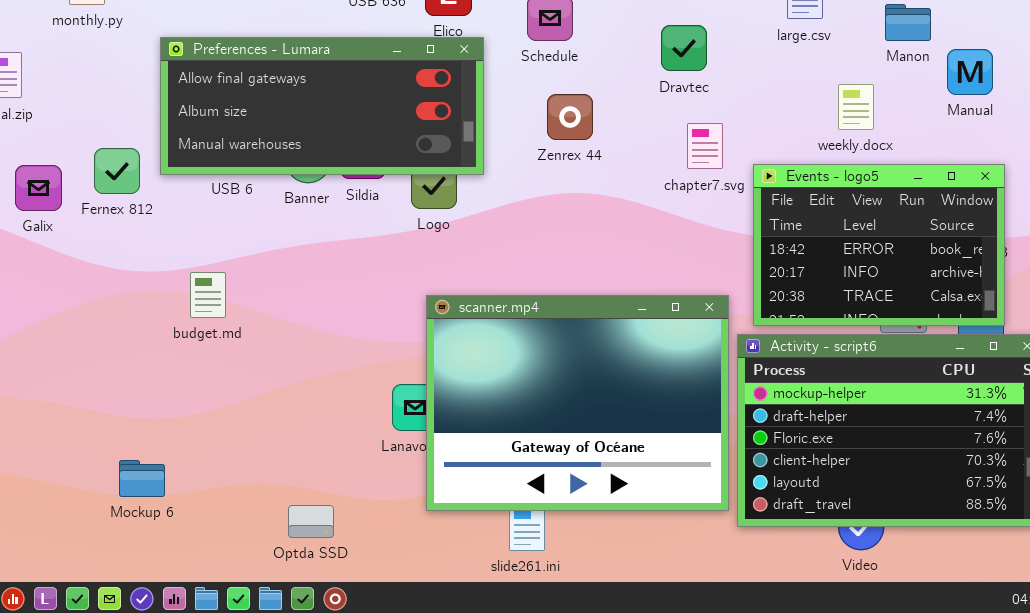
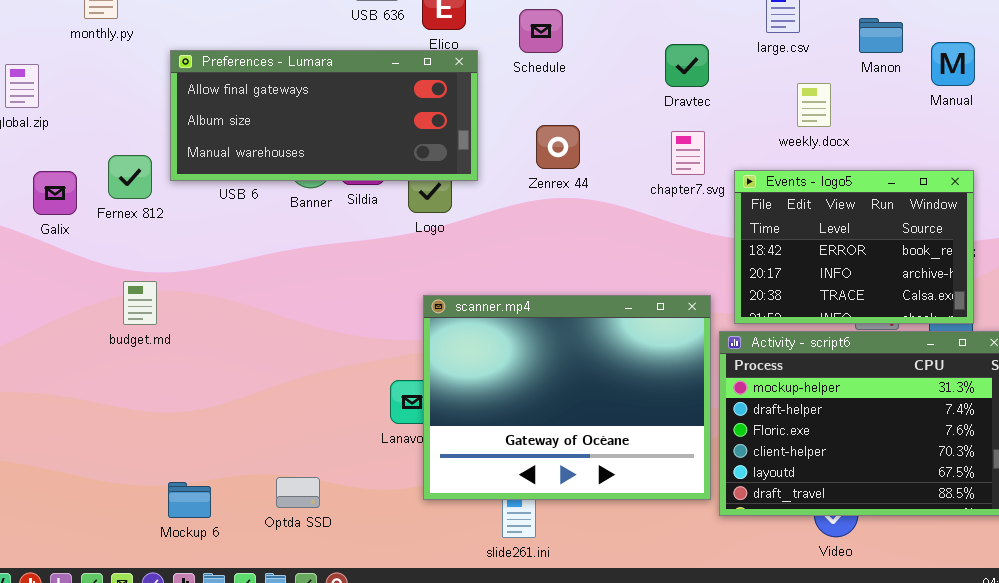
Dravtec: [661,25,707,71] -> [665,44,709,87], moved
Manual: [947,49,993,95] -> [931,42,975,86], moved
weekly.docx: [838,84,874,130] -> [797,83,831,127], moved
Zenrex 44: [547,94,593,140] -> [536,125,580,169], moved
budget.md: [190,272,226,318] -> [123,281,157,325], moved
Mockup 6: [119,460,165,497] -> [168,482,211,518], moved
Optda SSD: [288,505,334,538] -> [276,477,320,508], moved

